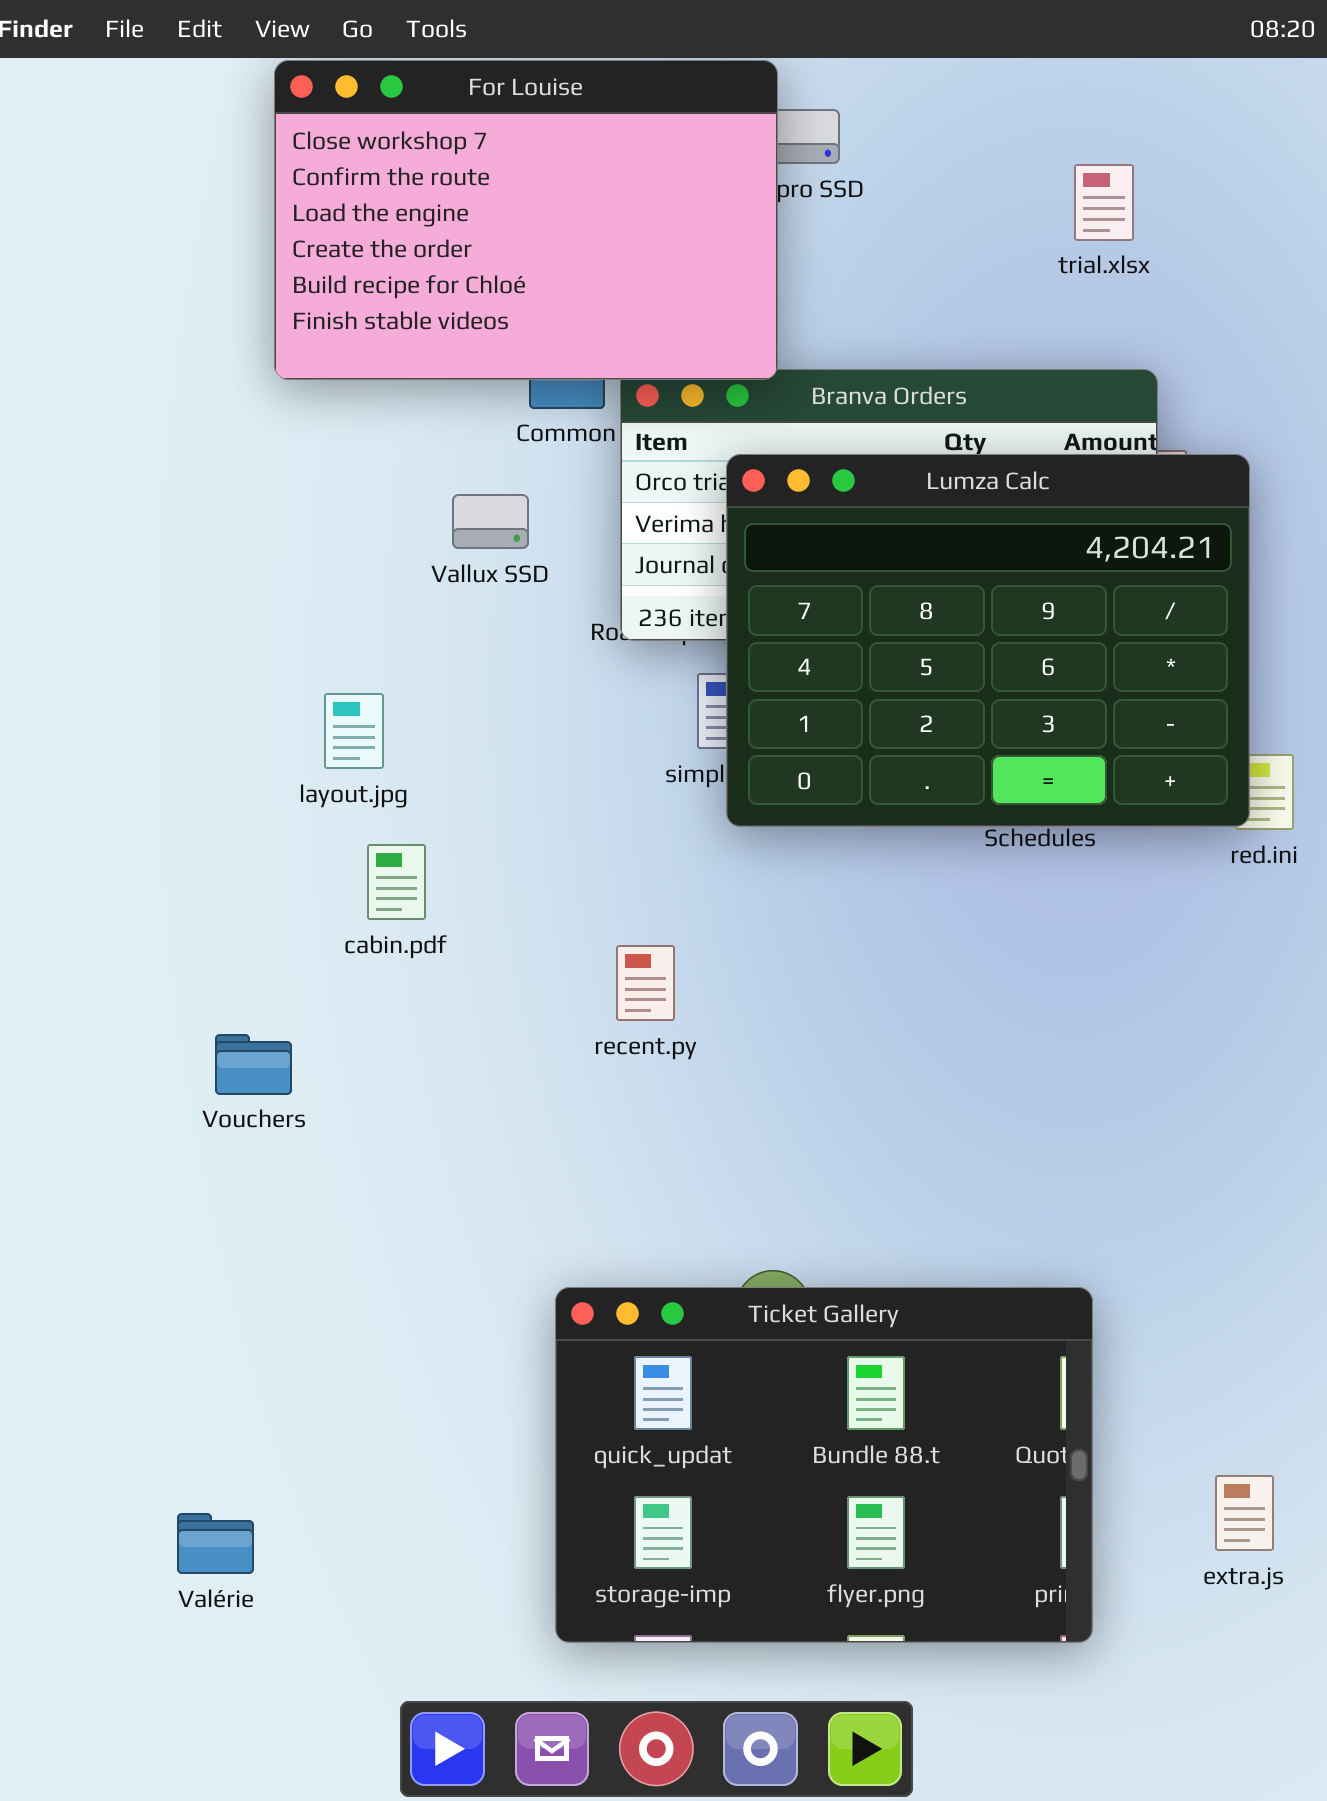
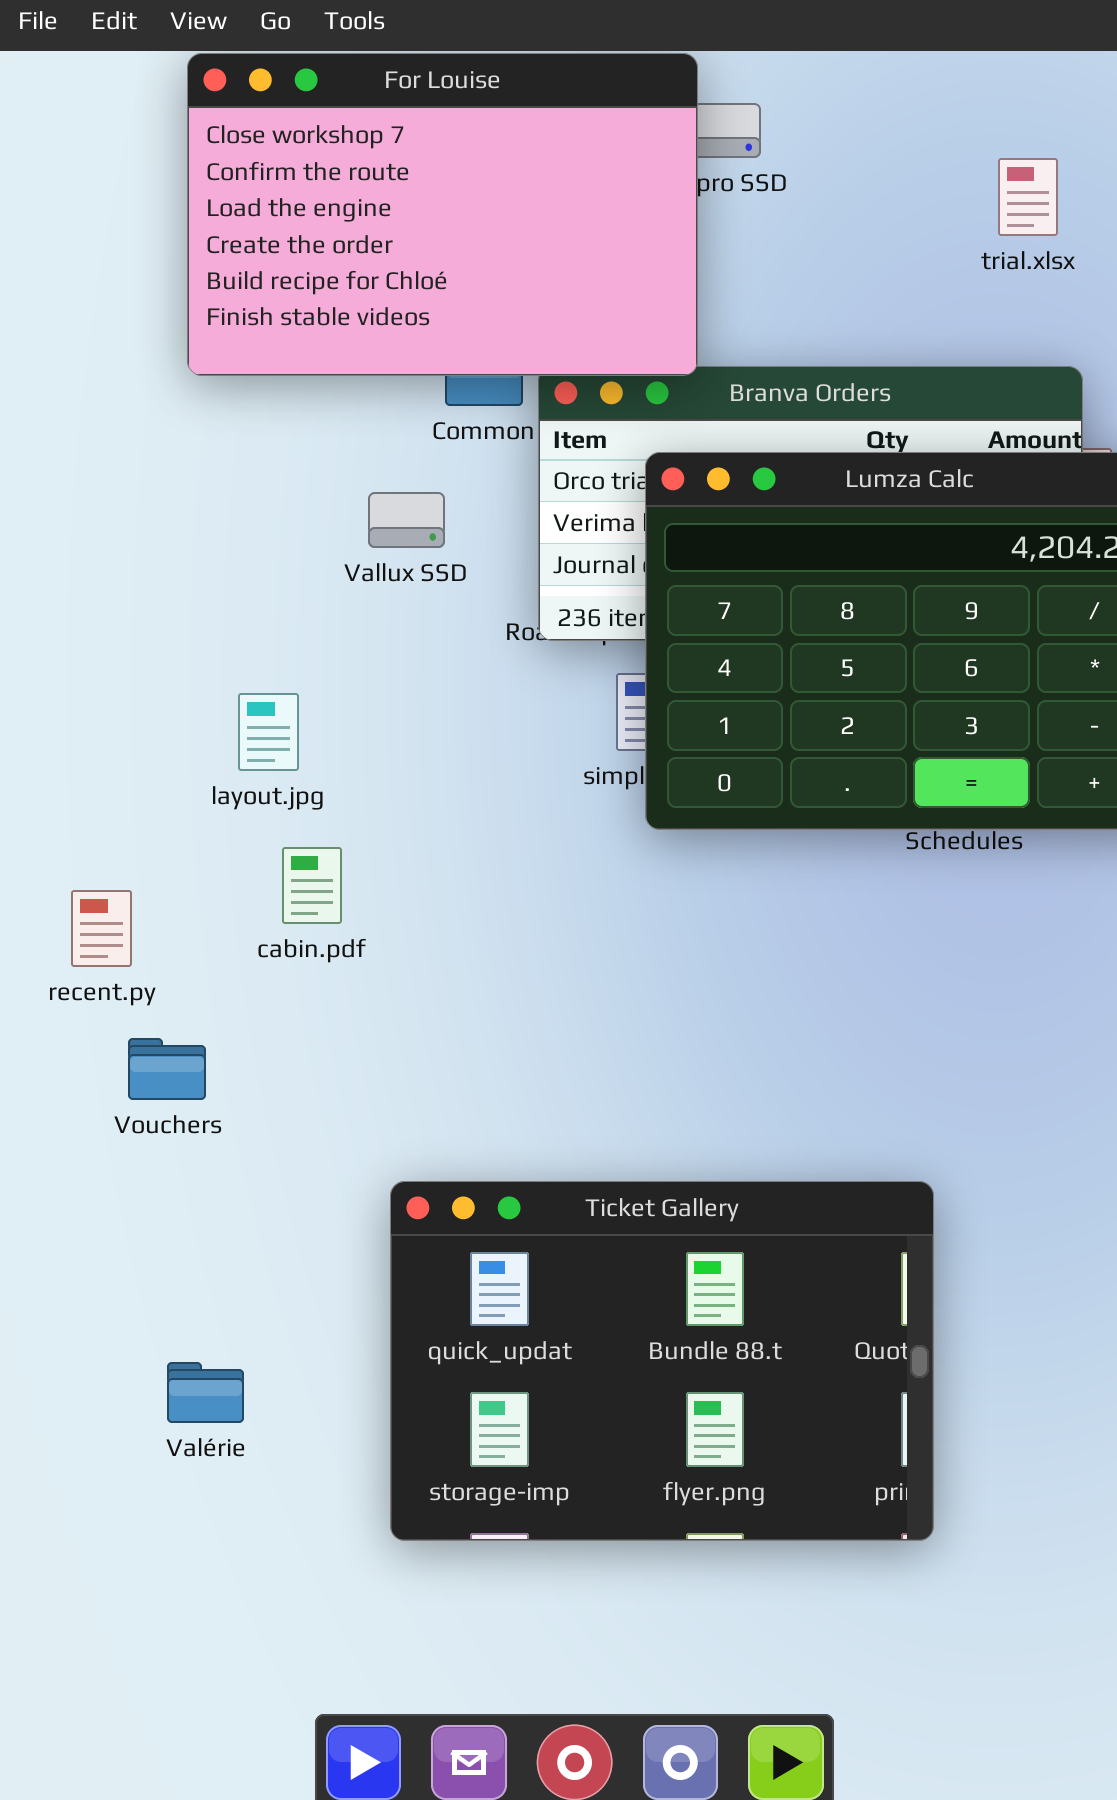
recent.py: [616,945,675,1021] -> [71,890,132,967], moved
Ticket Gallery: [555,1287,1093,1643] -> [390,1181,934,1541], moved
Valérie: [177,1513,254,1574] -> [167,1362,244,1423], moved

